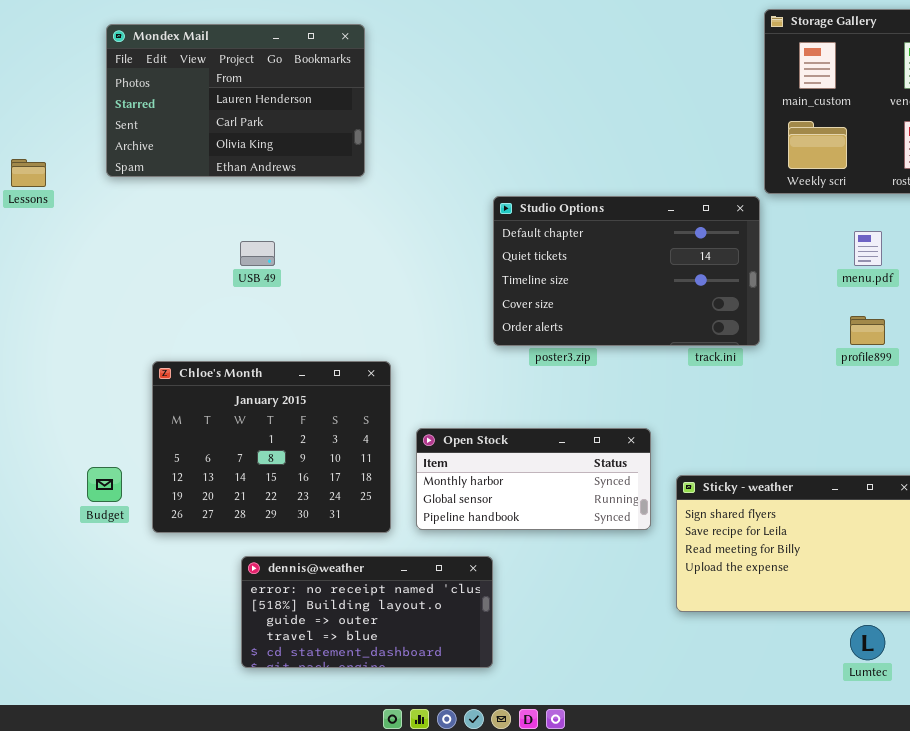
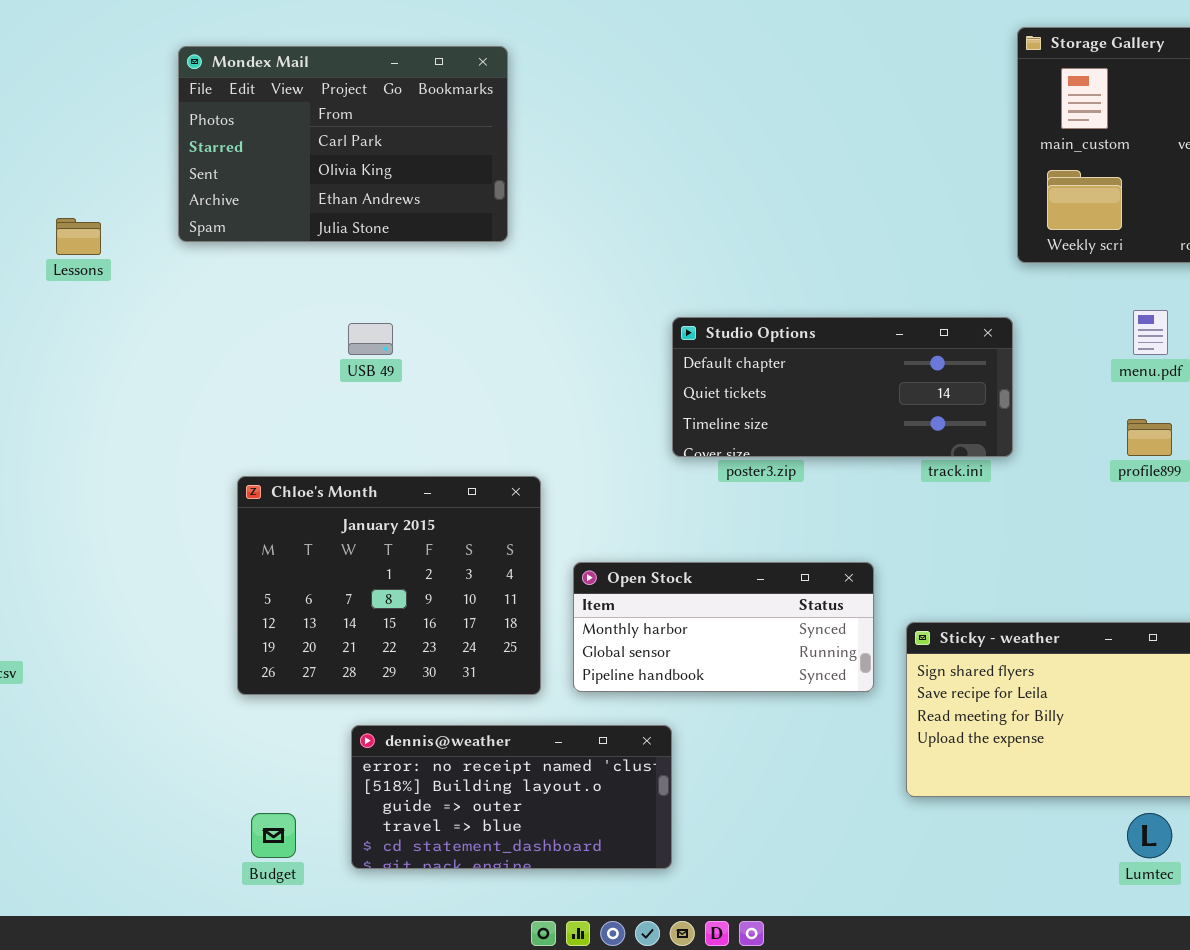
Mondex Mail: [106,24,365,177] -> [178,46,508,242], scrolled down 1 row
Studio Options: [493,196,760,346] -> [672,317,1013,457], resized
Budget: [87,467,122,502] -> [251,813,296,858], moved

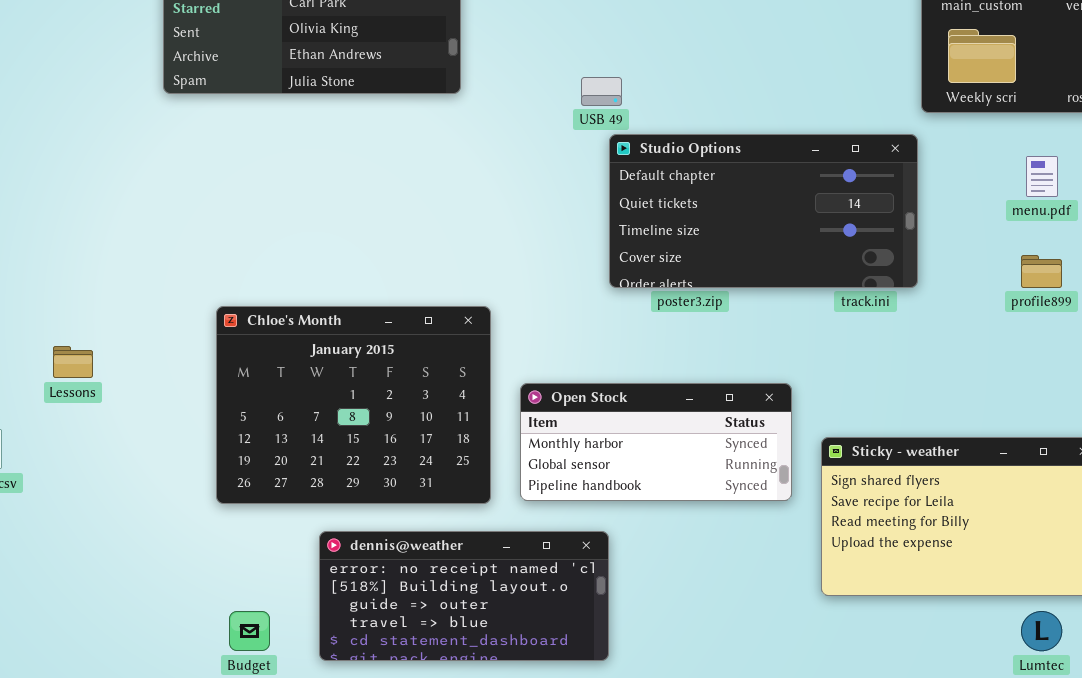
Lessons: [56,218,101,255] -> [53,346,93,378], moved
Studio Options: [672,317,1013,457] -> [609,134,918,288], resized
USB 49: [348,323,393,355] -> [581,77,622,106], moved

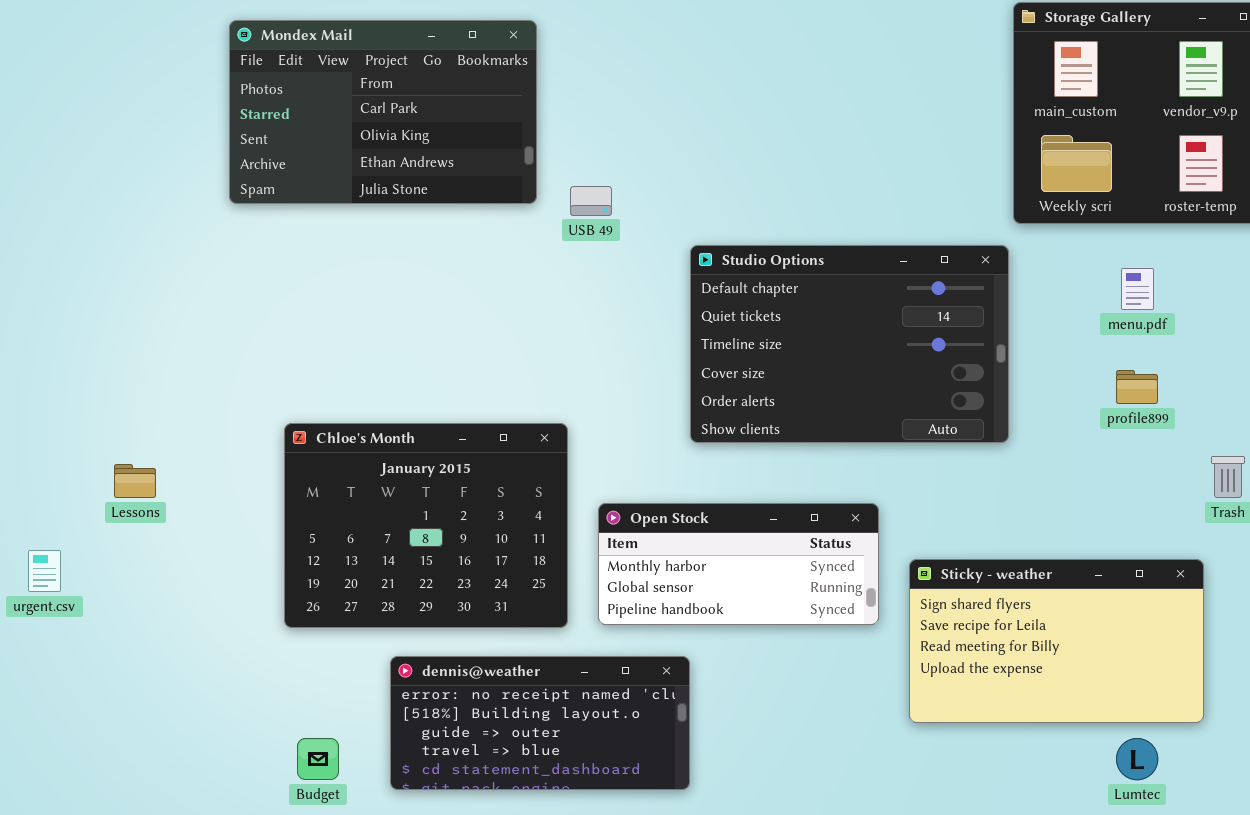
USB 49: [581,77,622,106] -> [570,186,612,216], moved
Studio Options: [609,134,918,288] -> [690,245,1009,443], resized

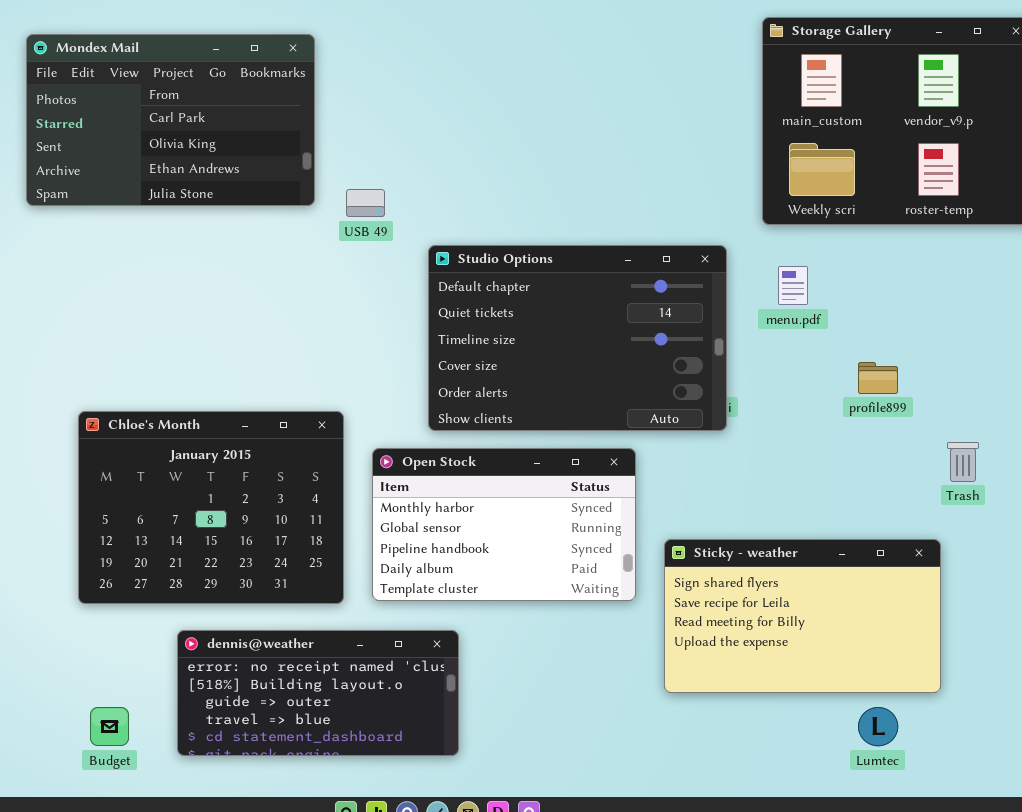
Studio Options: [690,245,1009,443] -> [428,245,727,431], moved
menu.pdf: [1121,268,1154,310] -> [778,266,808,305], moved
Open Stock: [598,503,879,625] -> [372,448,636,601], resized

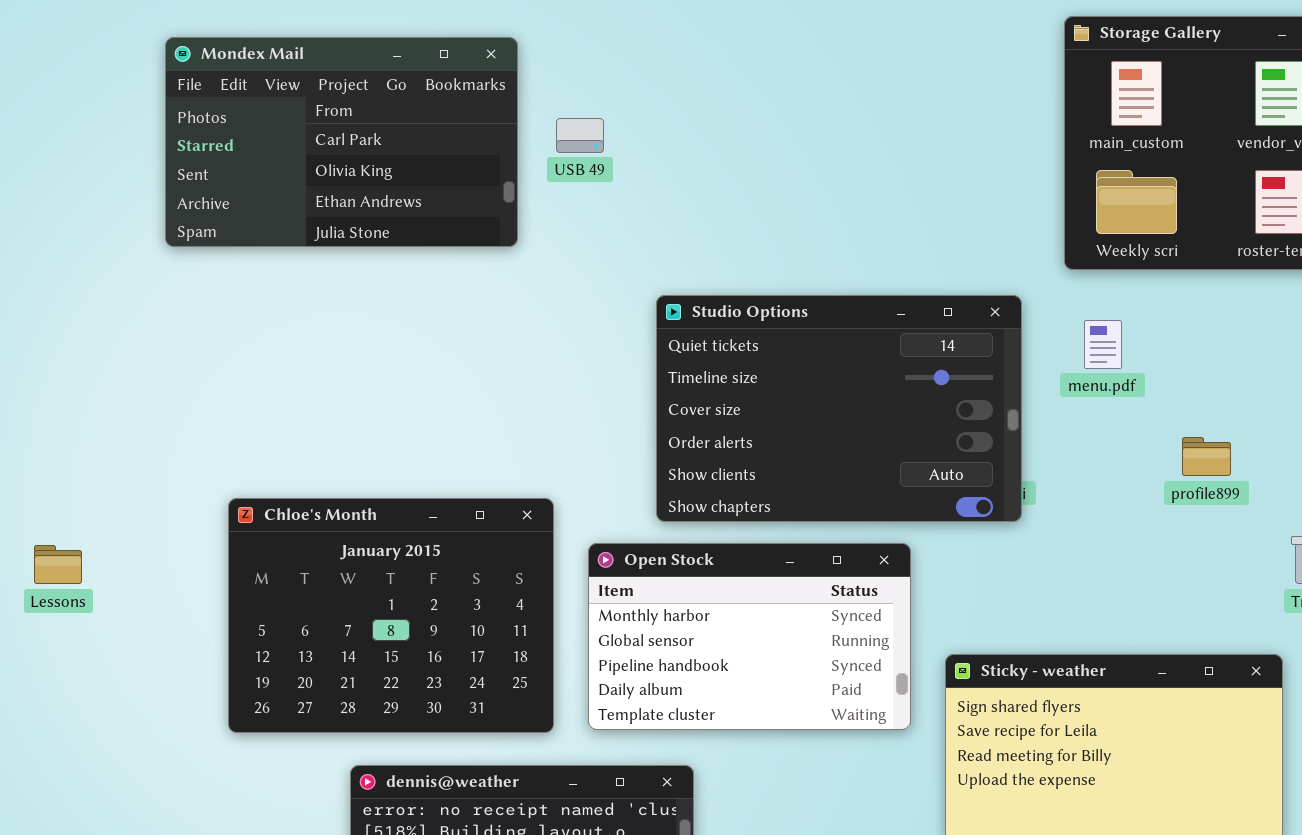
USB 49: [346,189,385,217] -> [556,118,604,153], moved
Studio Options: [428,245,727,431] -> [656,295,1022,522], scrolled down 1 row

